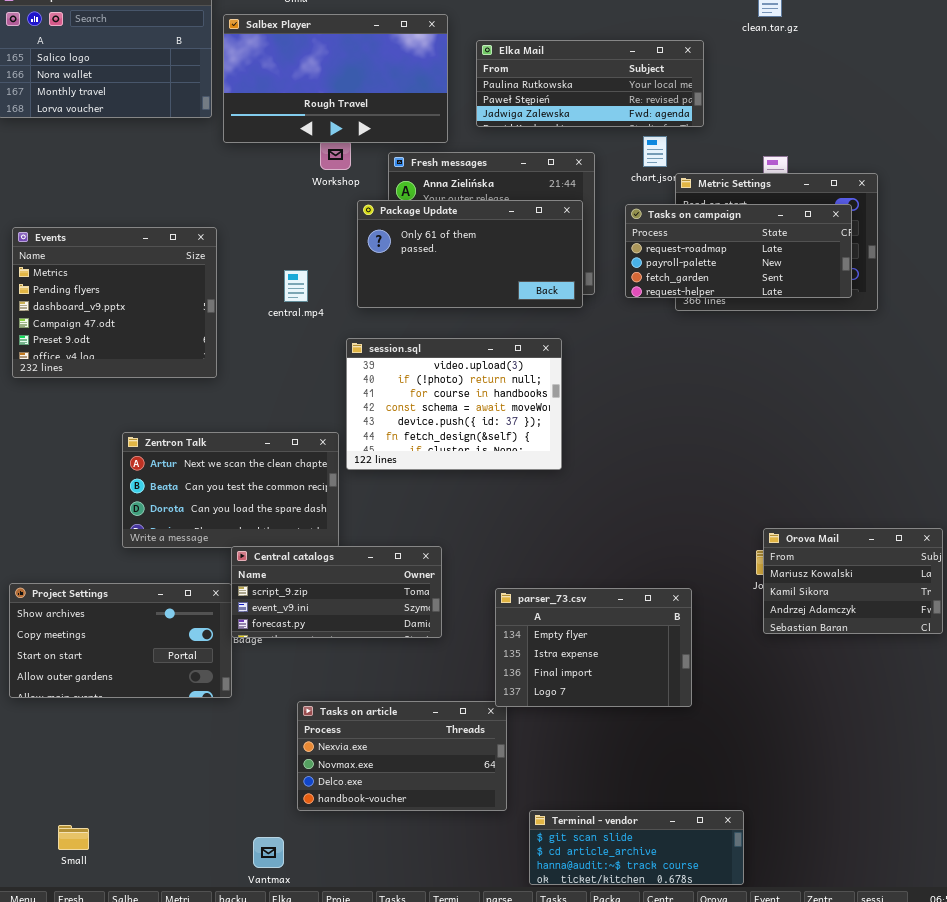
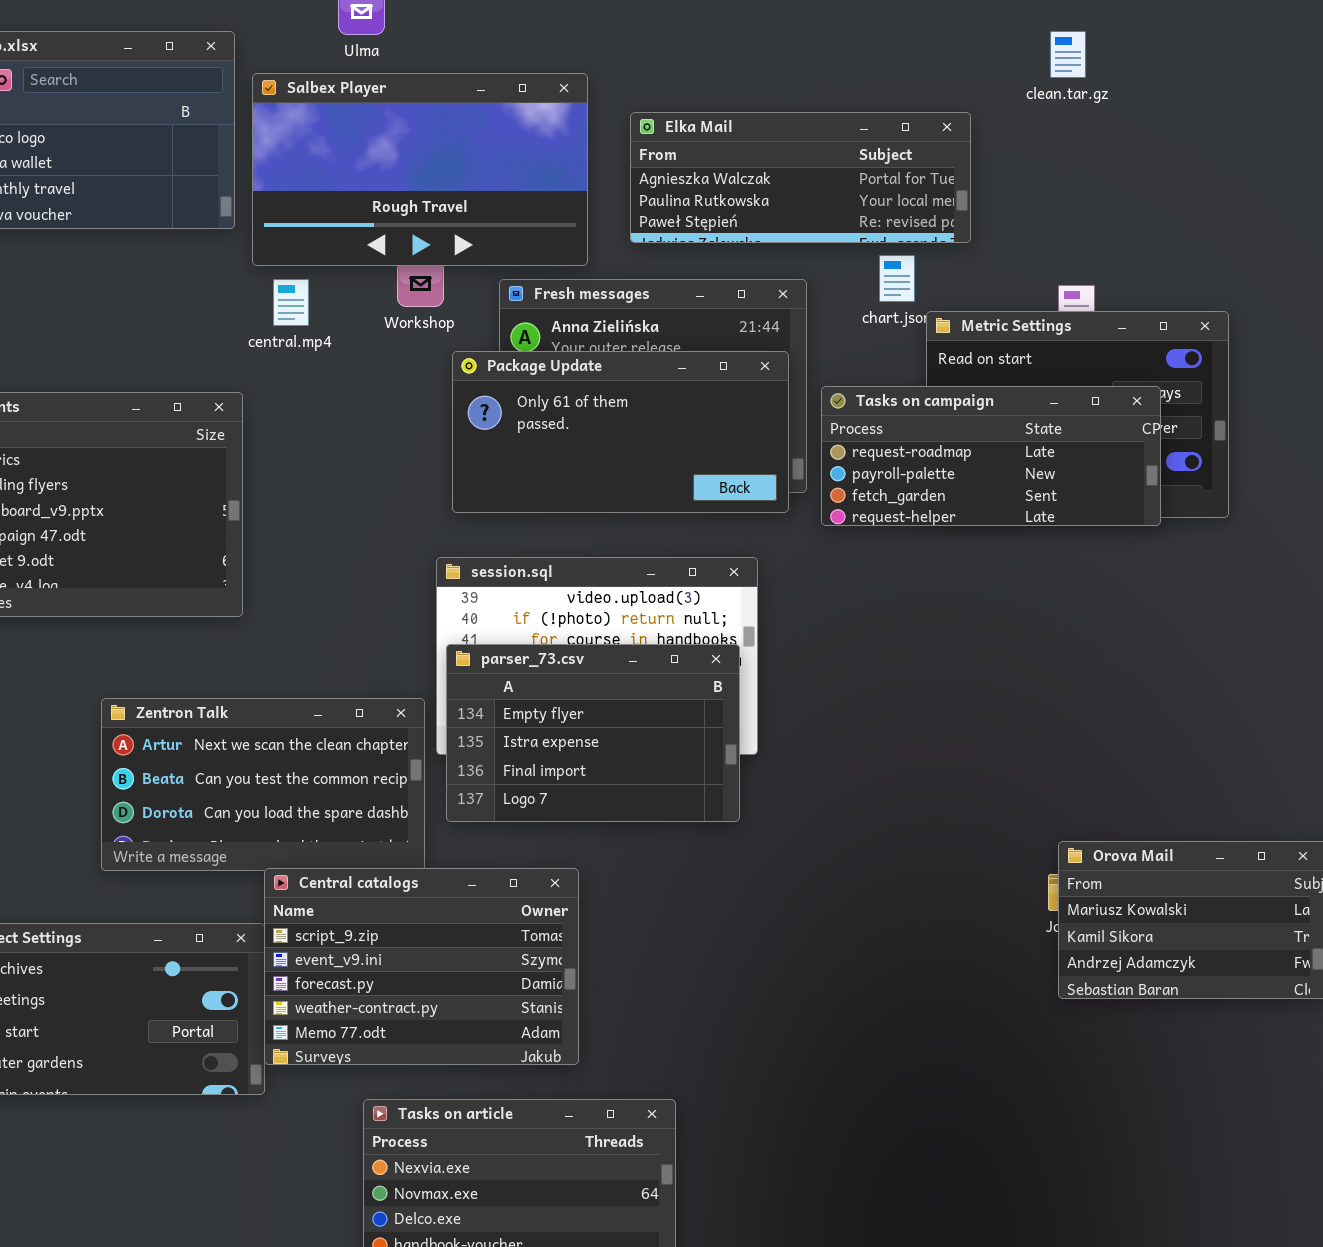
Elka Mail: [476,40,704,127] -> [630,112,971,243], scrolled up 1 row
Tasks on campaign: [625,204,852,298] -> [821,386,1161,526], moved
central.mp4: [284,270,308,302] -> [273,279,309,326], moved
Central catalogs: [231,546,442,638] -> [264,868,579,1065], resized
parser_73.csv: [495,588,692,707] -> [446,644,740,822], moved

